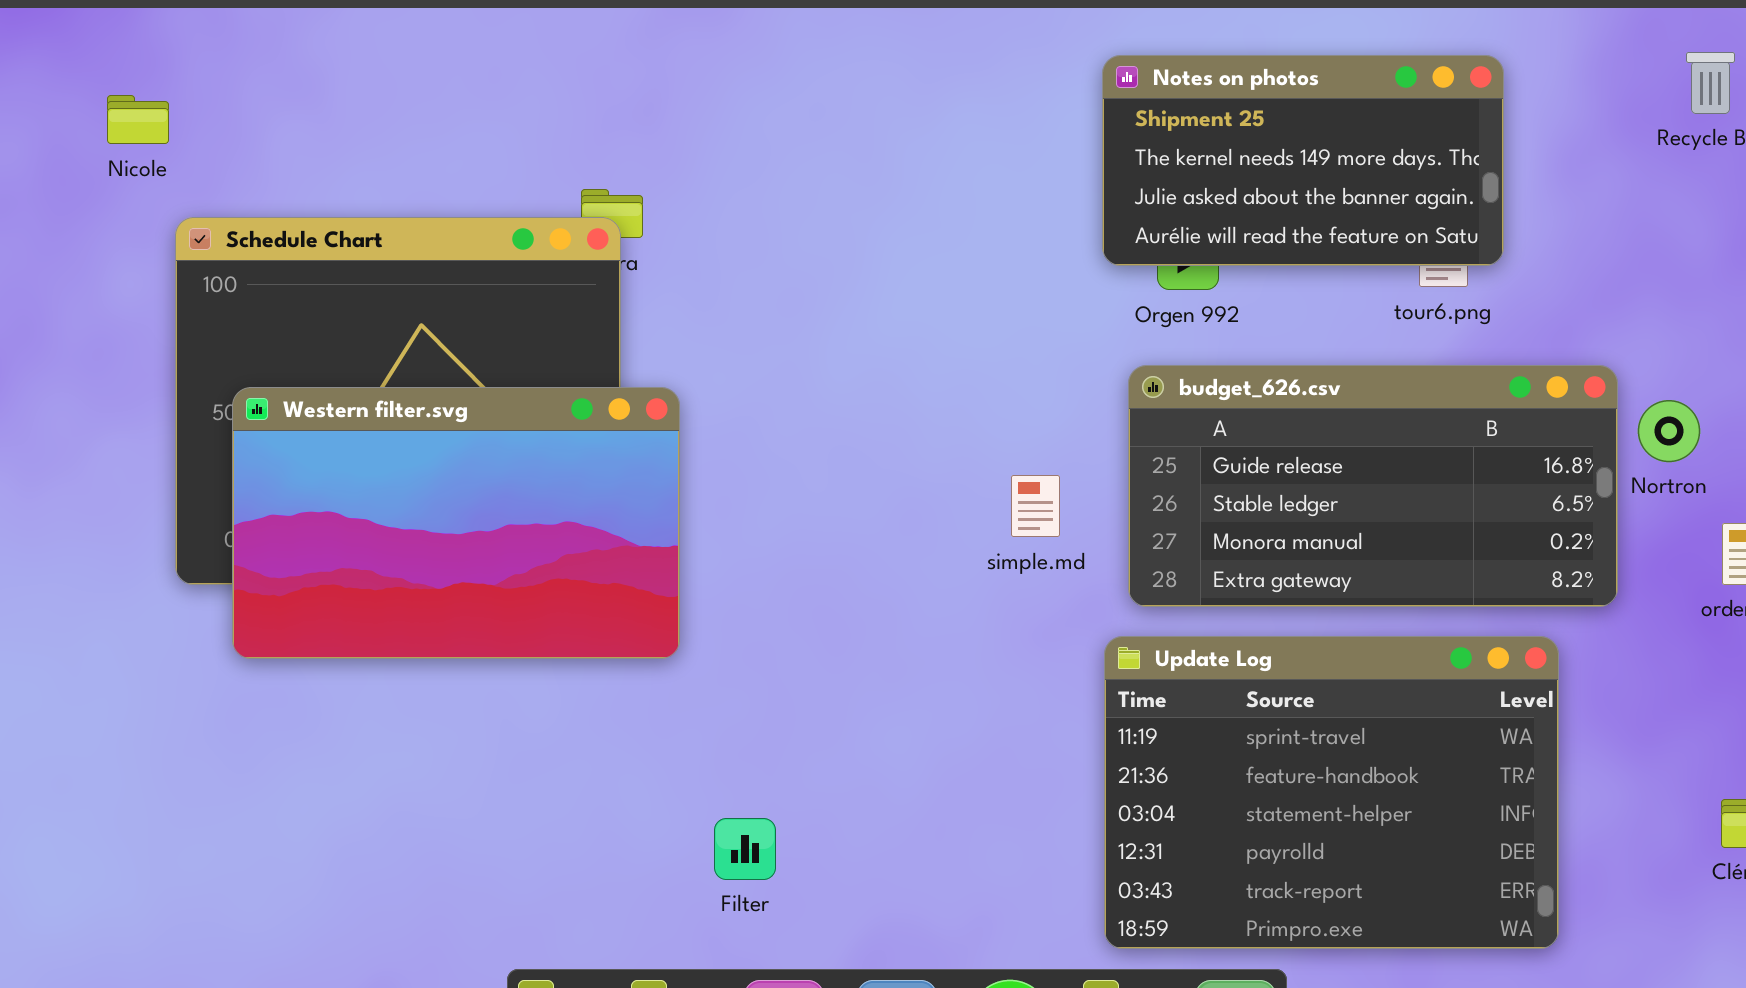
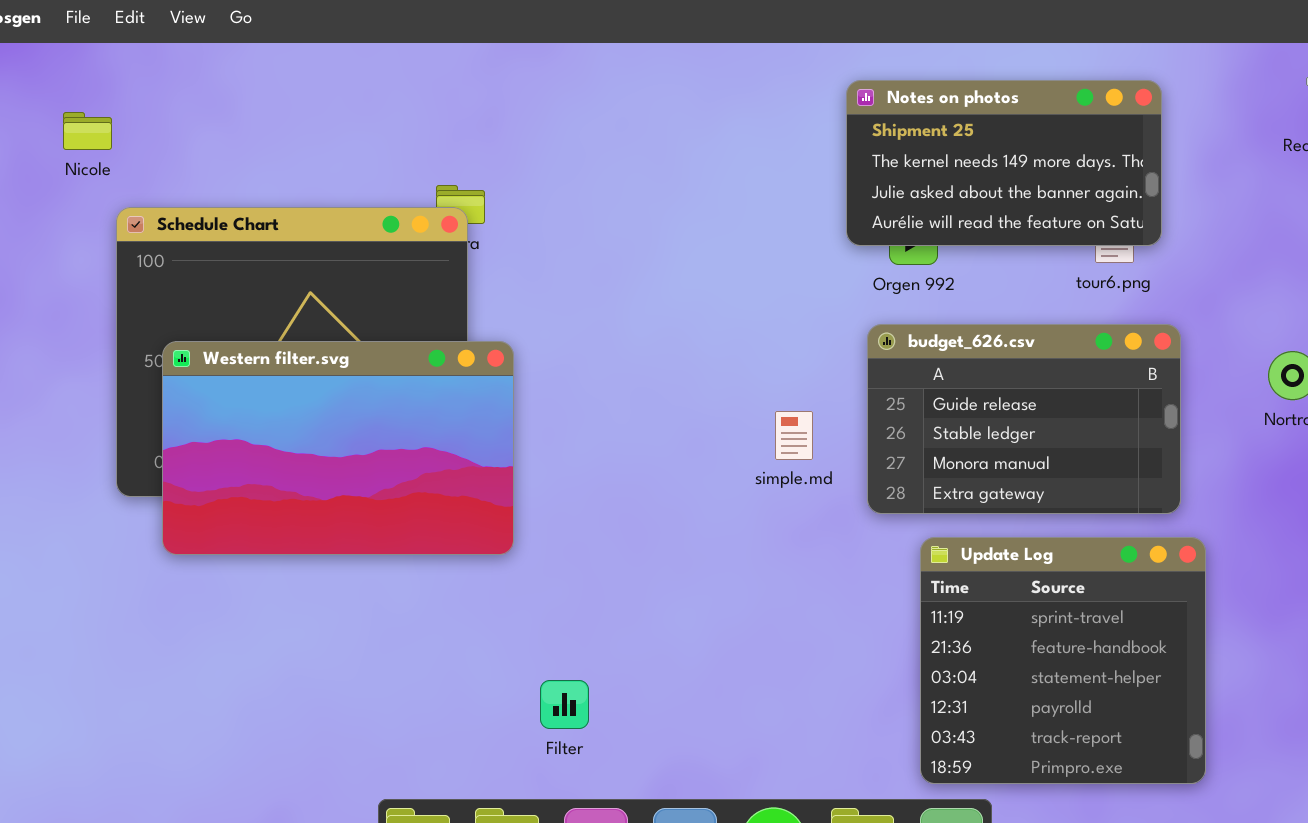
budget_626.csv: [1128,365,1618,607] -> [867,324,1181,514], resized
Update Log: [1104,636,1559,949] -> [920,537,1206,784], resized

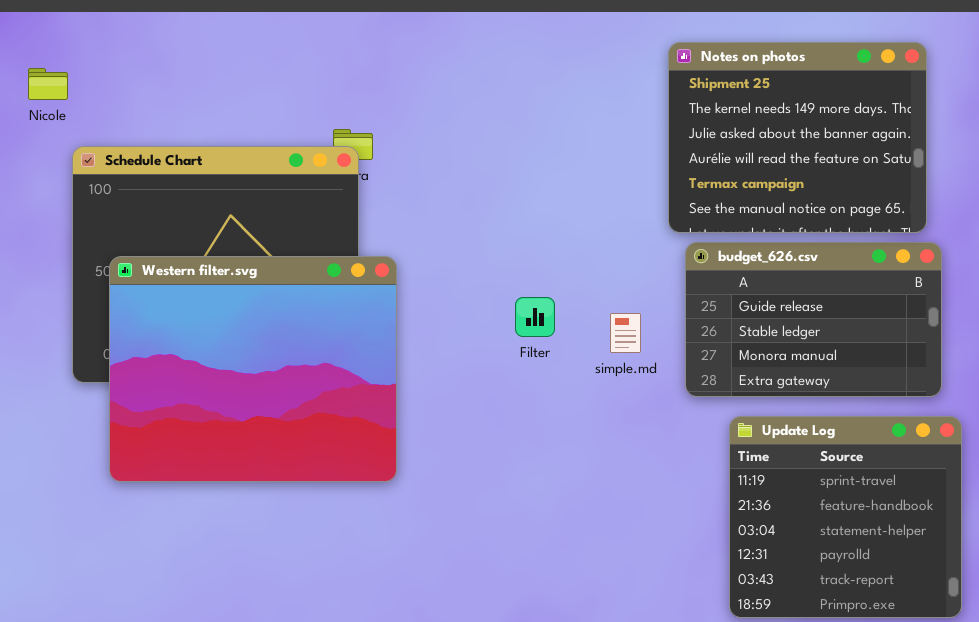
Notes on photos: [846,80,1162,246] -> [668,42,927,233], resized
Western filter.svg: [162,341,514,555] -> [109,256,397,482], resized
Filter: [540,680,589,729] -> [515,297,555,337], moved

